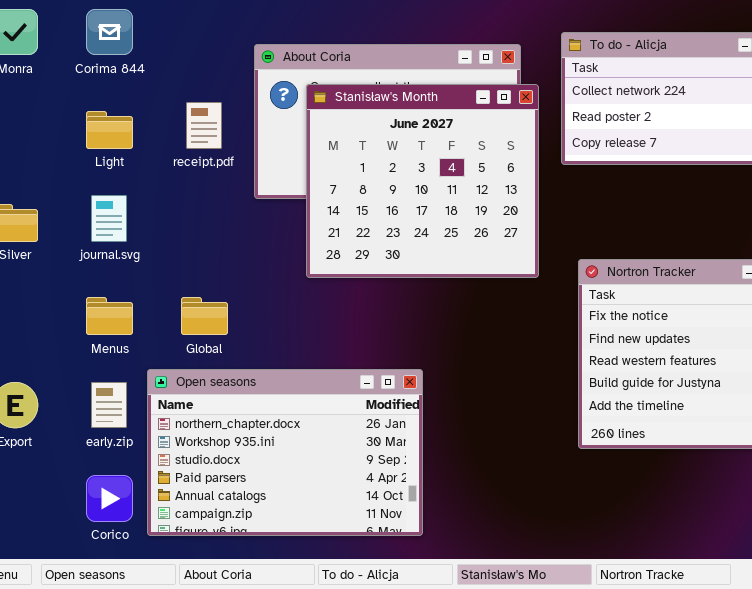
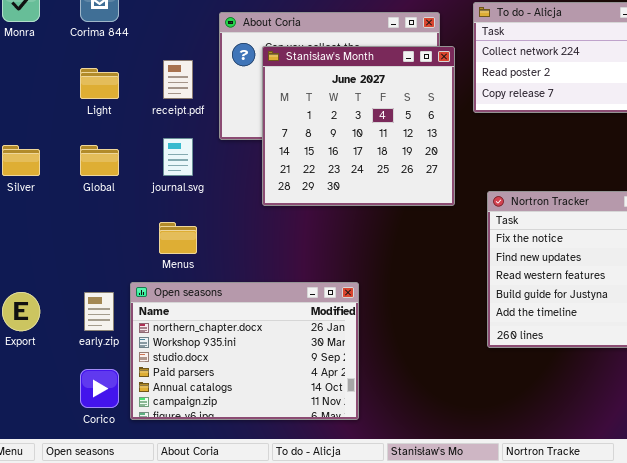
journal.svg: [91,195,127,242] -> [163,138,193,176], moved
Menus: [86,297,133,335] -> [159,222,197,254], moved
Global: [181,297,228,335] -> [80,145,119,176], moved

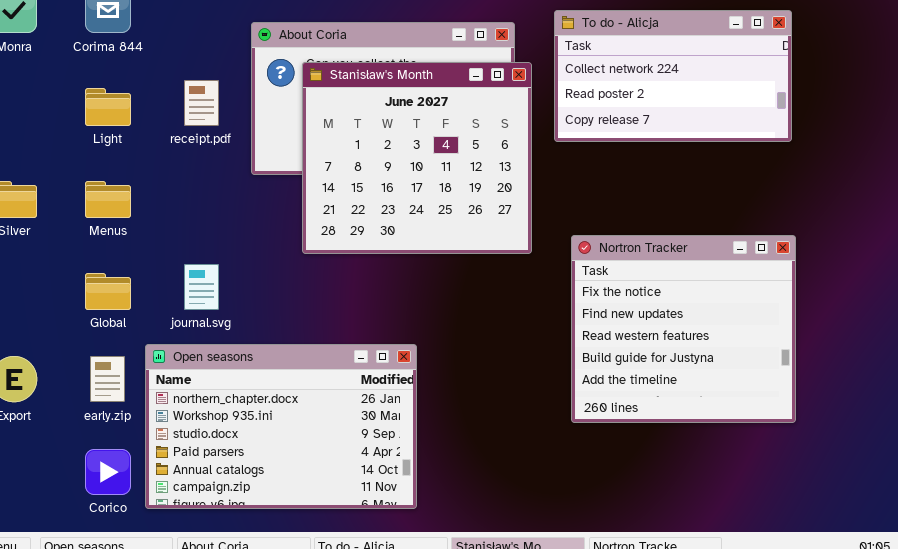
journal.svg: [163,138,193,176] -> [184,264,219,310], moved
Global: [80,145,119,176] -> [85,273,131,310], moved
Menus: [159,222,197,254] -> [85,181,131,218], moved

